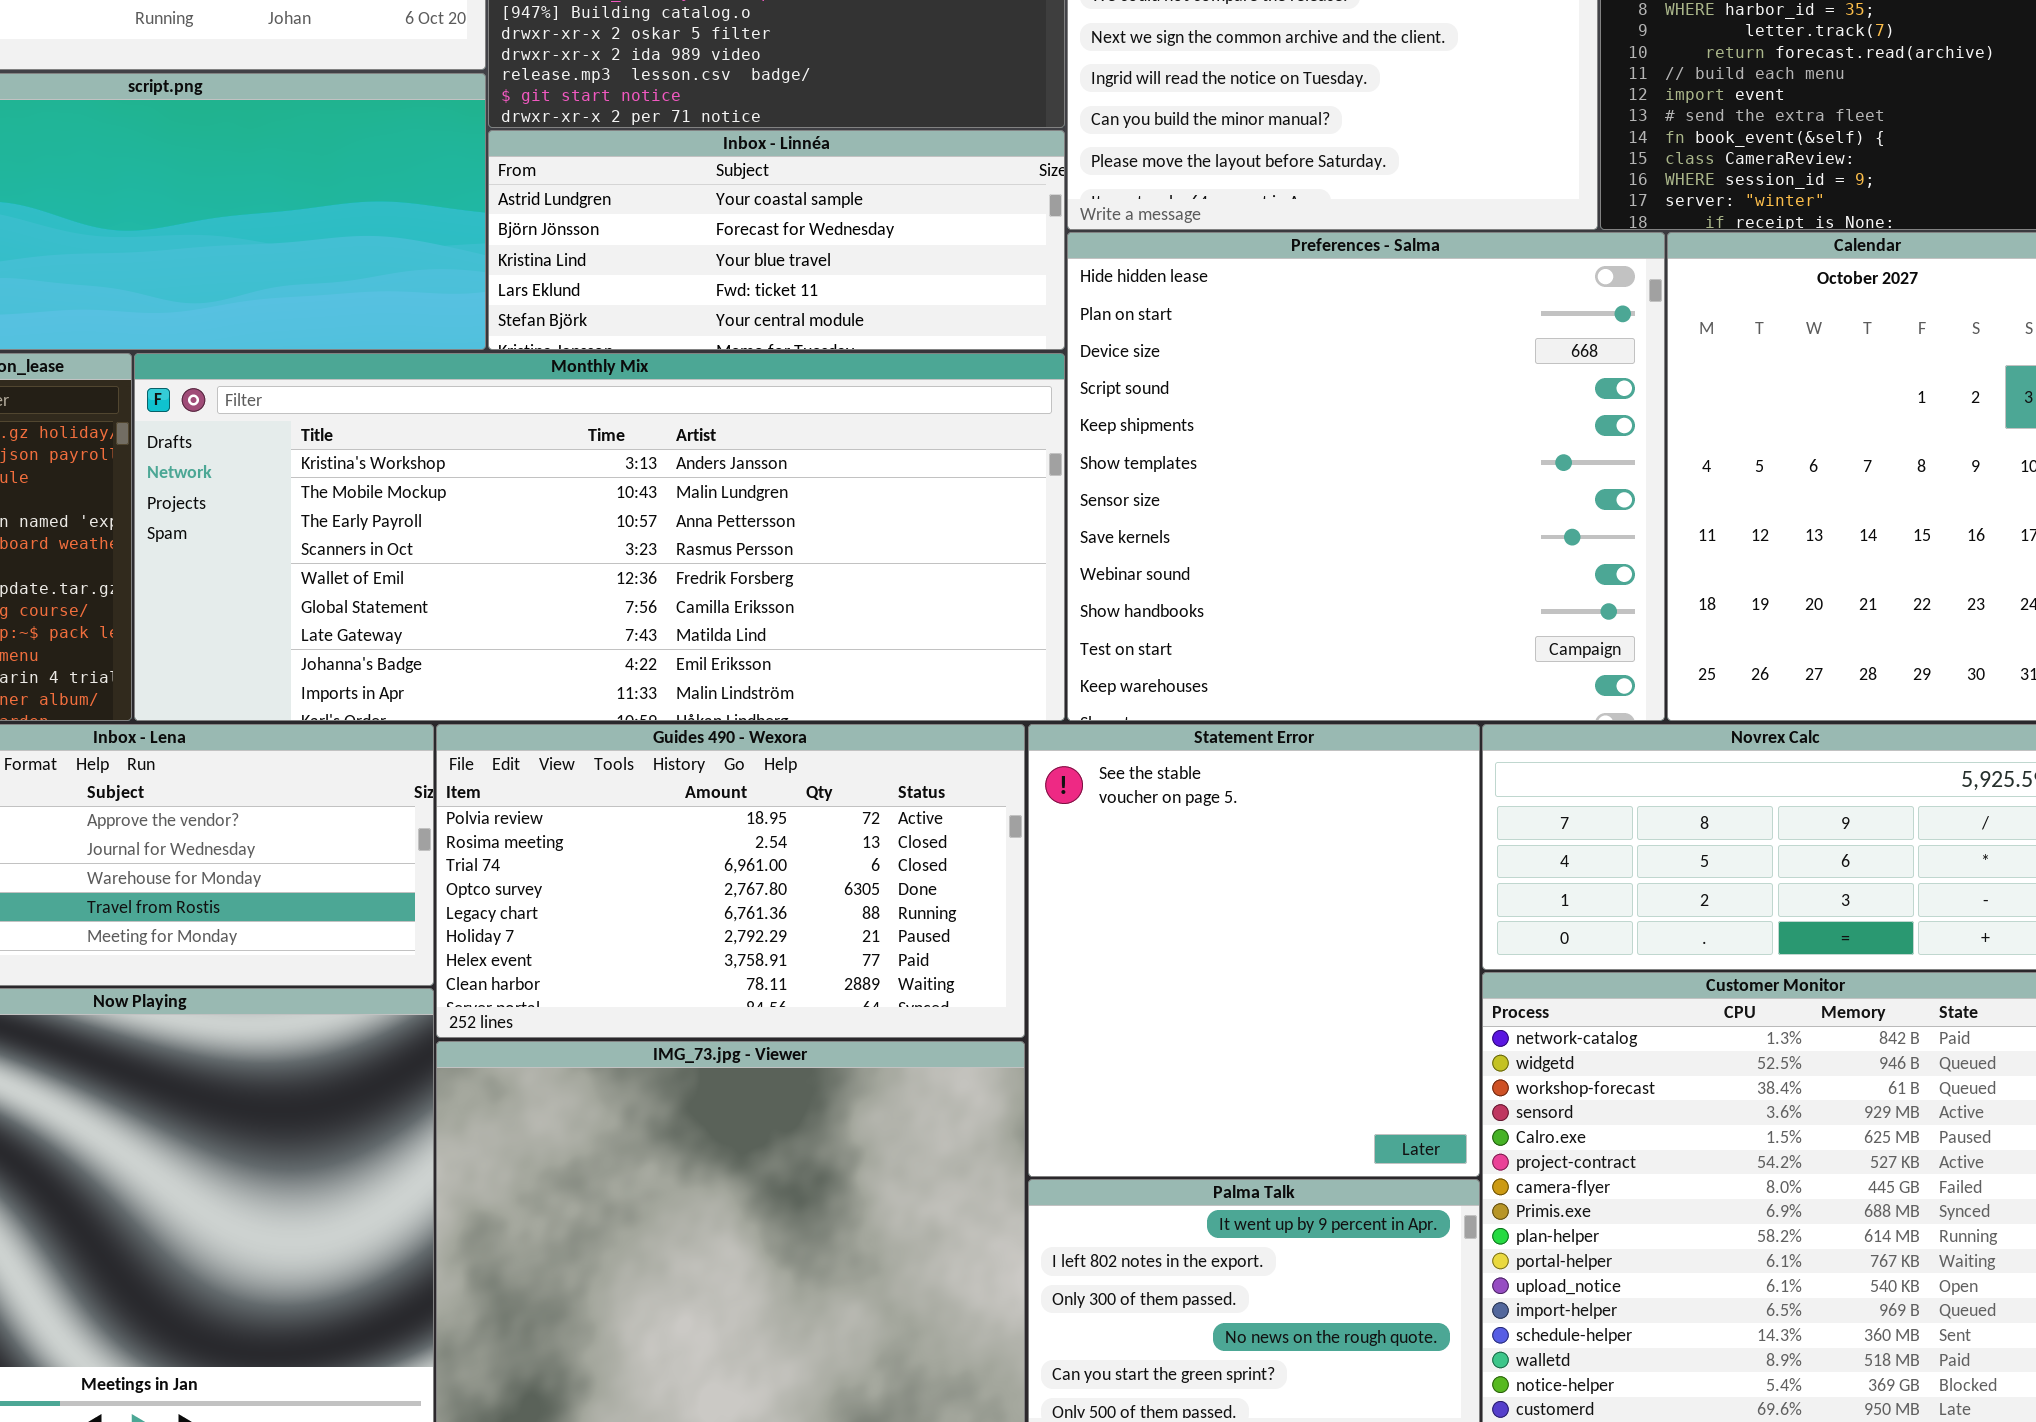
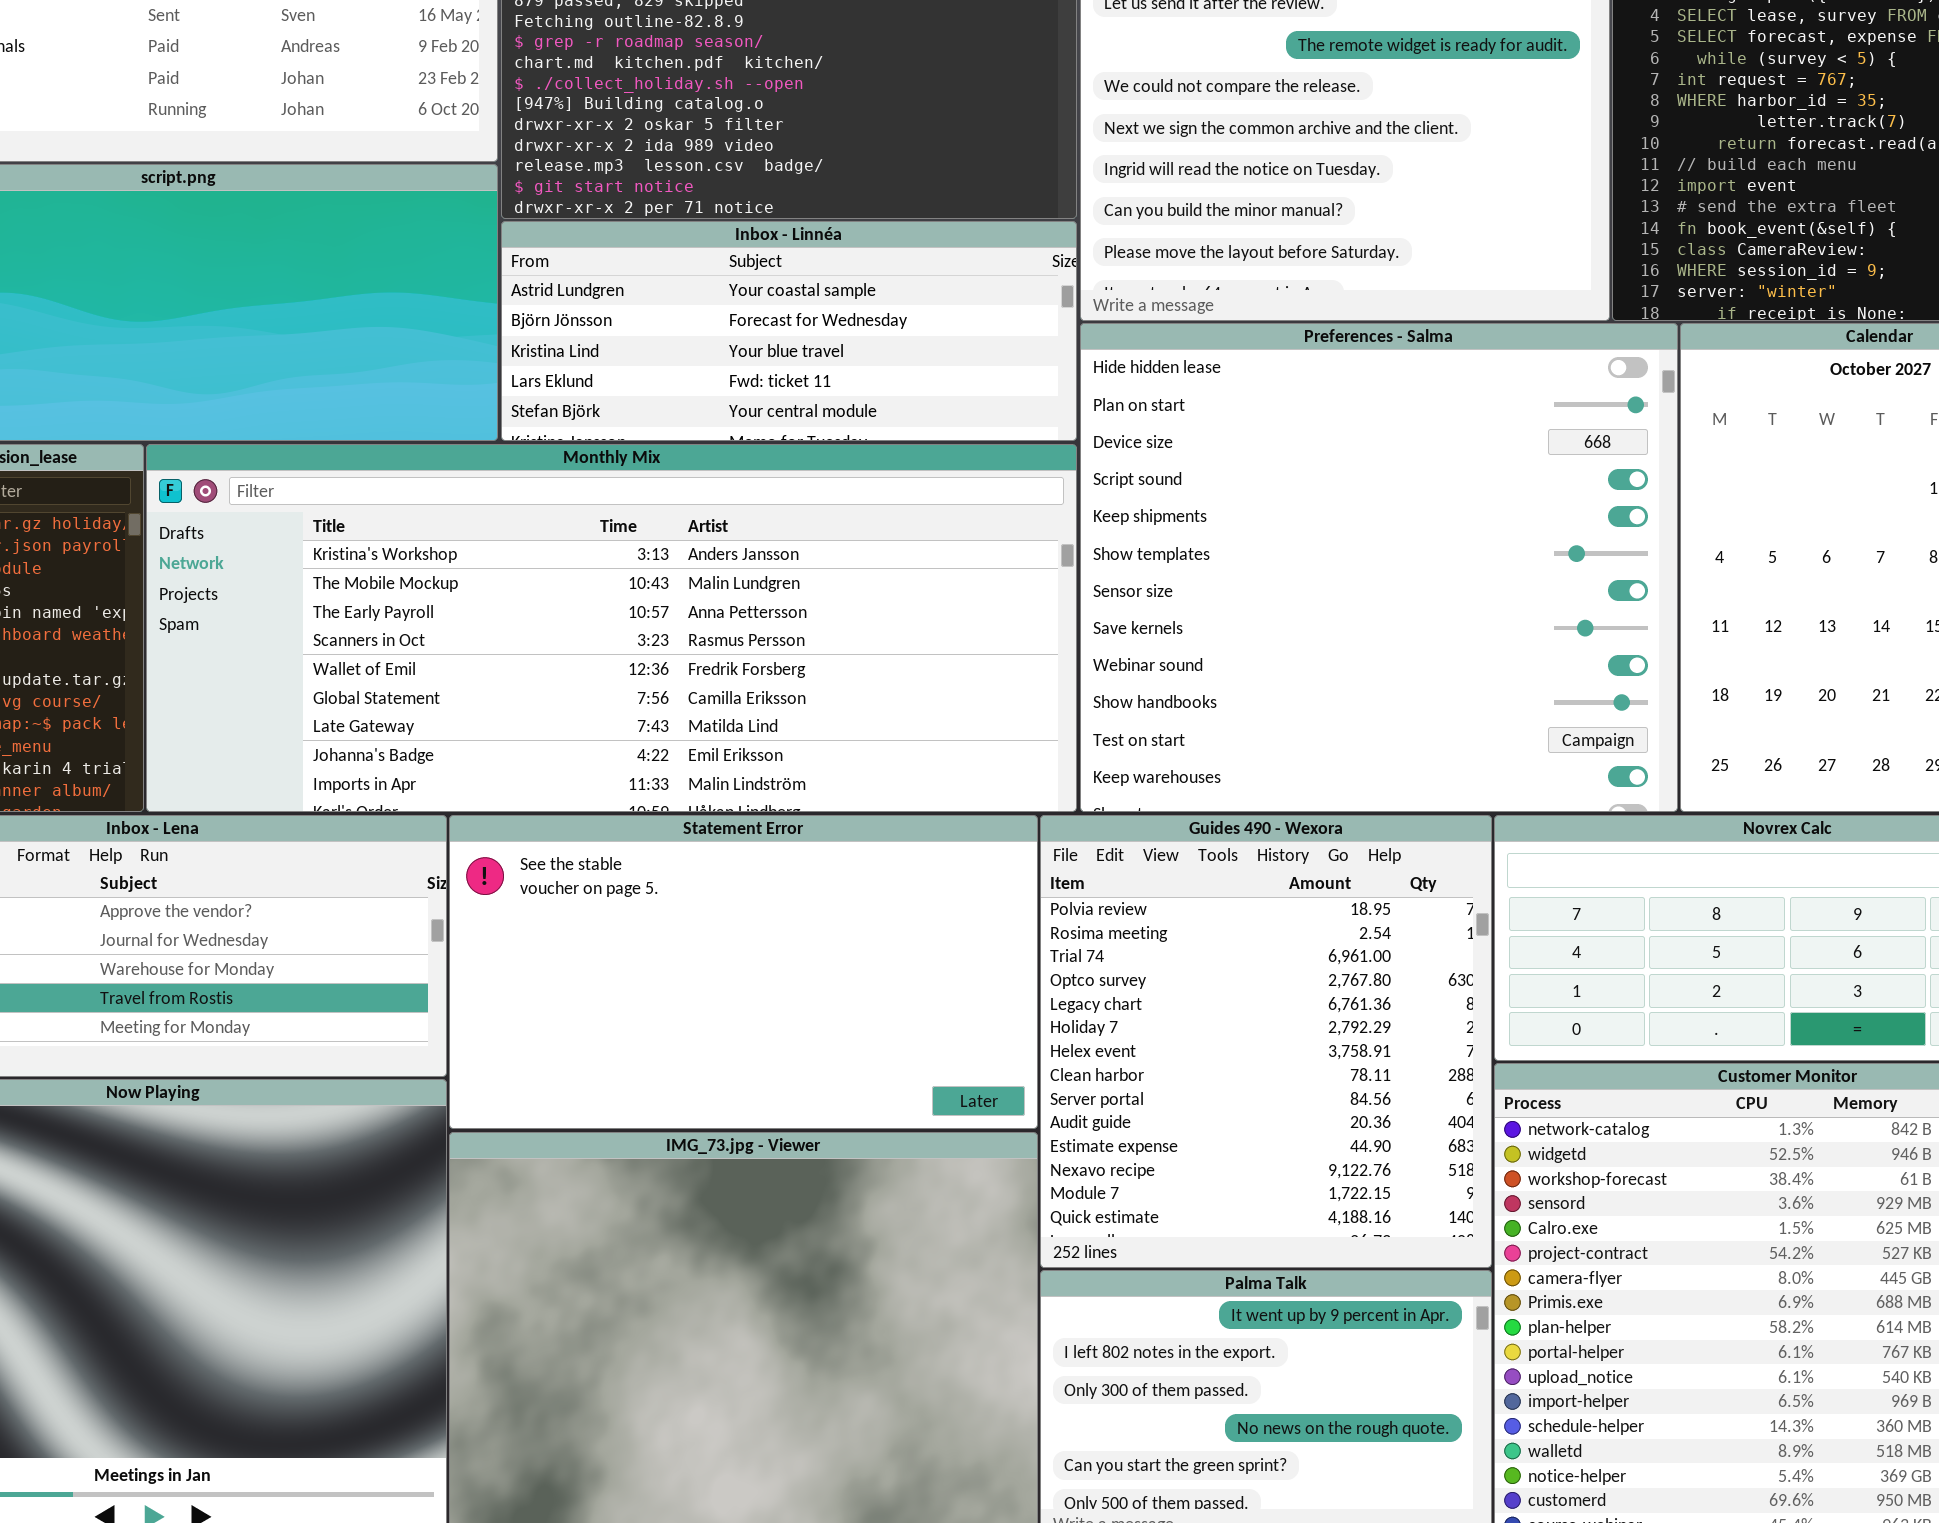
Guides 490 - Wexora: [436,724,1025,1038] -> [1040,815,1492,1268], moved, resized
Statement Error: [1028,724,1480,1177] -> [449,815,1038,1129], moved, resized

